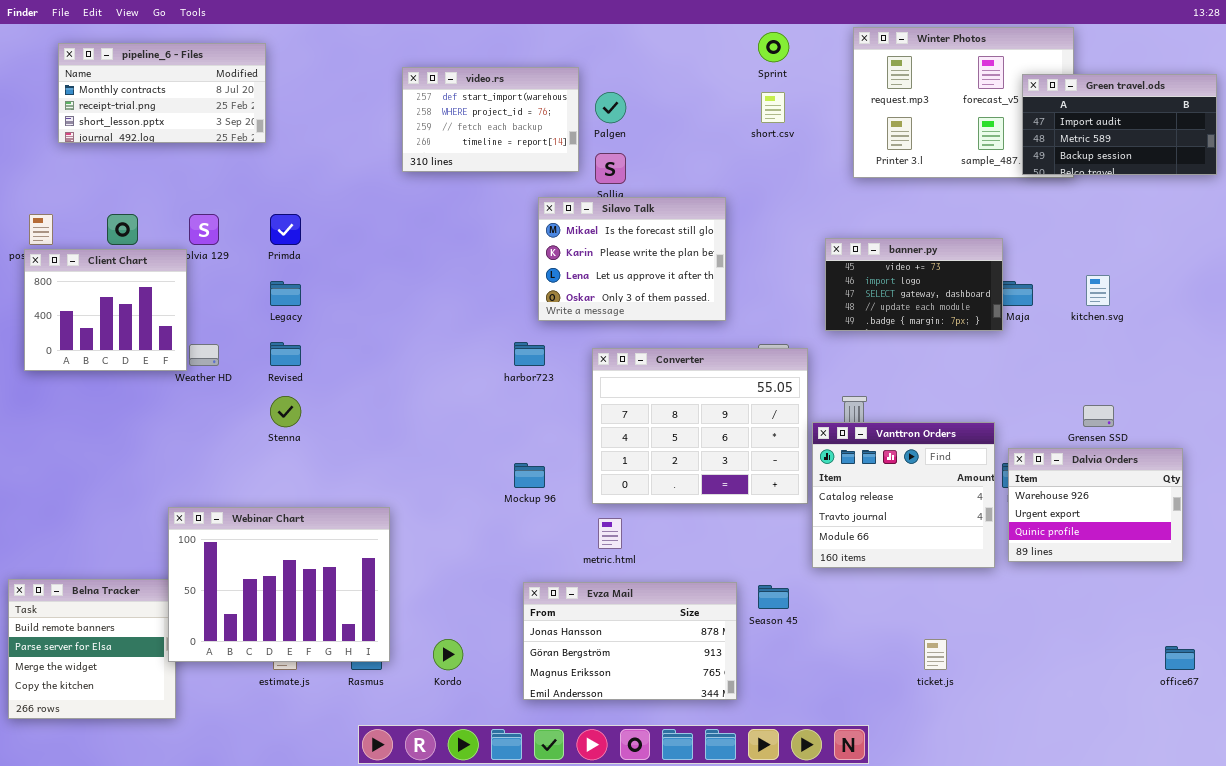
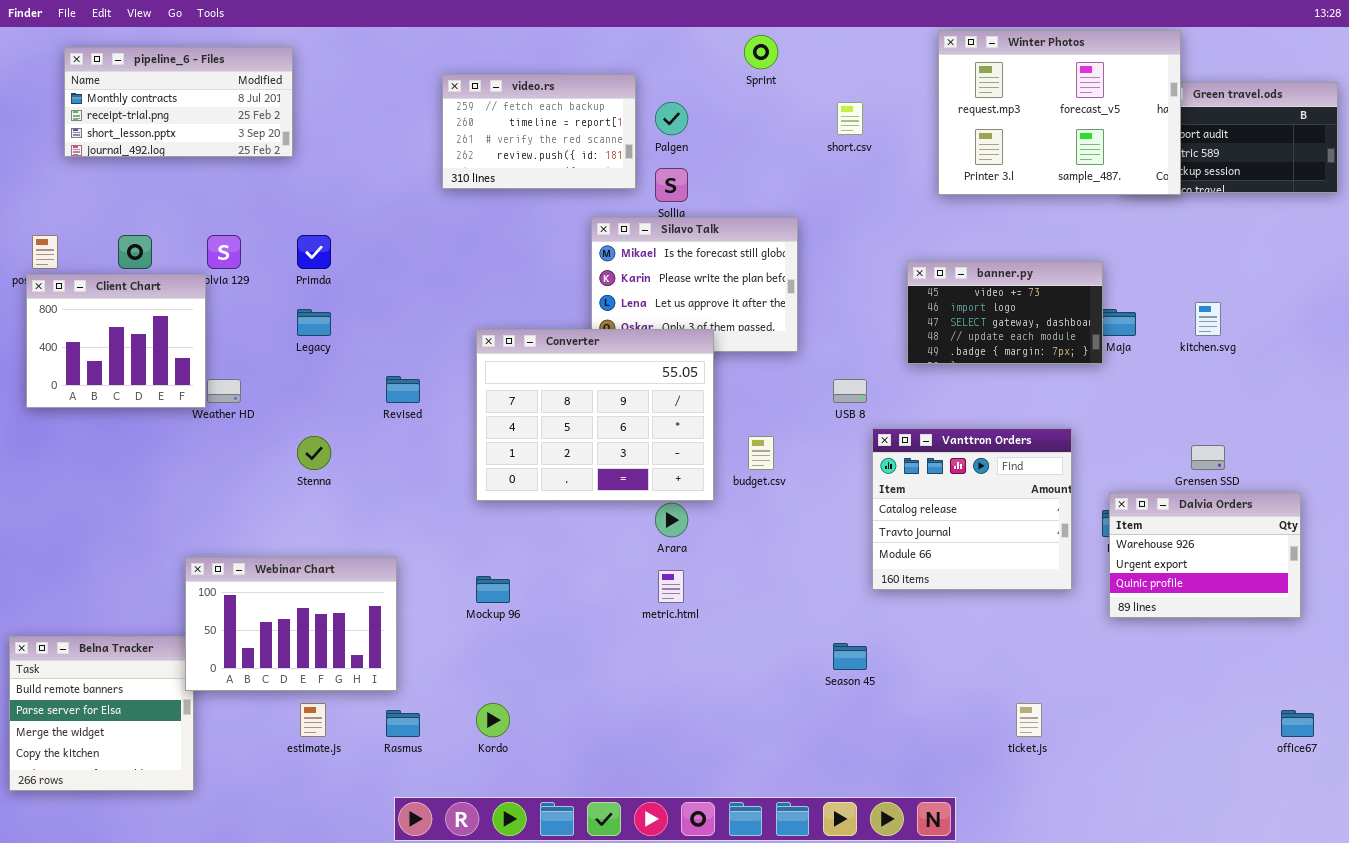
Winter Photos: [853,27,1074,178] -> [938,30,1181,195], raised
Sprint: [758,32,789,62] -> [744,35,778,69], moved
video.rs: [402,67,579,172] -> [442,74,636,189], scrolled down 2 rows
Revised: [270,342,301,366] -> [386,376,420,403], moved
Converter: [592,348,808,504] -> [476,329,714,501], moved
Vanttron Orders: [812,422,995,568] -> [872,428,1072,590], moved
Mockup 96: [514,463,545,488] -> [476,576,510,603], moved
Webinar Chart: [168,507,390,662] -> [185,557,397,691], resized
Evza Mail: [523,582,737,700] -> none, closed

